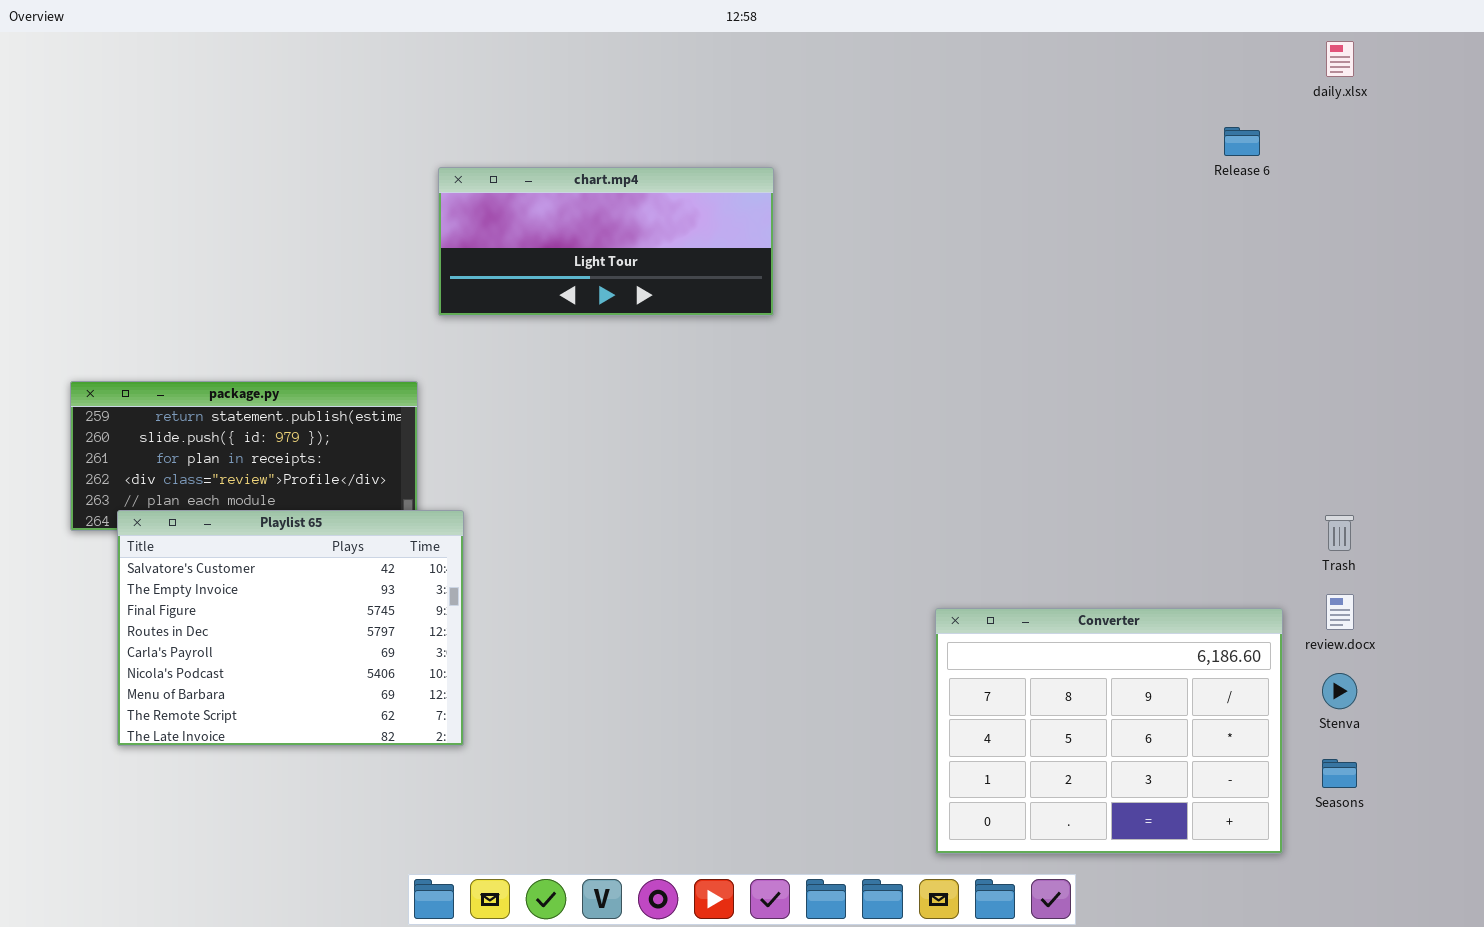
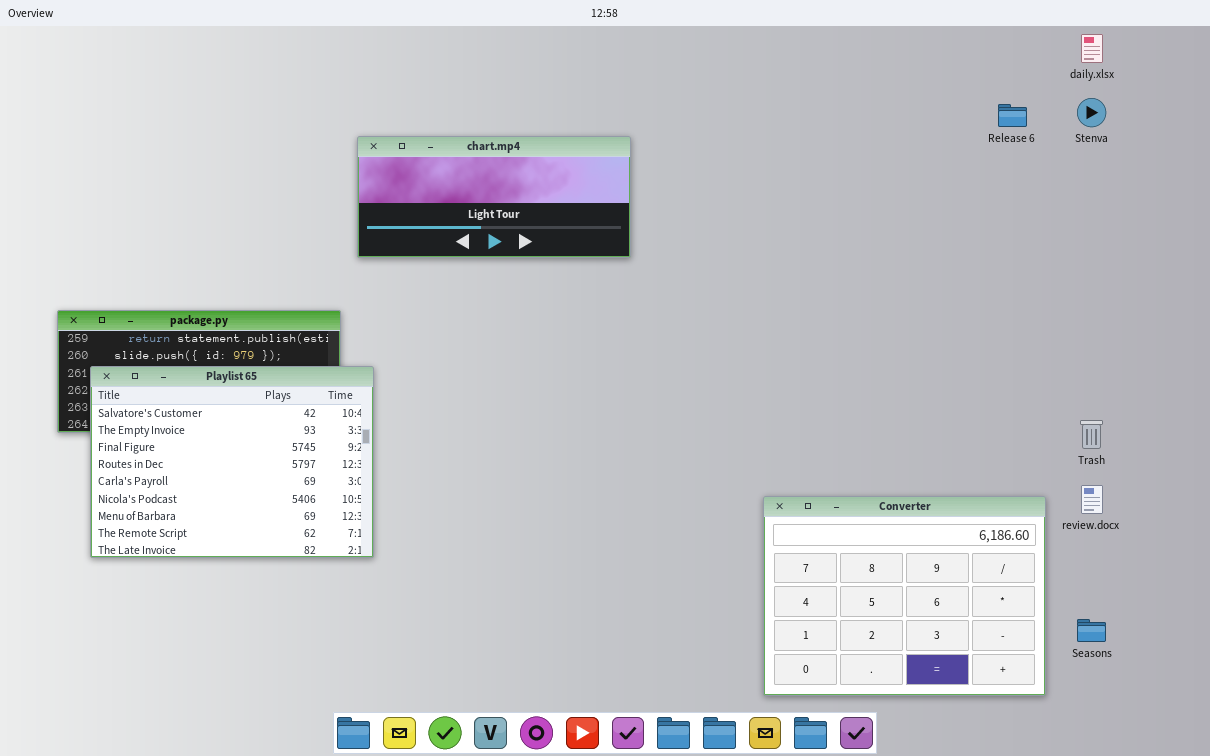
Playlist 65: [117,510,464,746] -> [90,366,374,558], moved
Stenva: [1322,673,1357,709] -> [1077,98,1106,127], moved

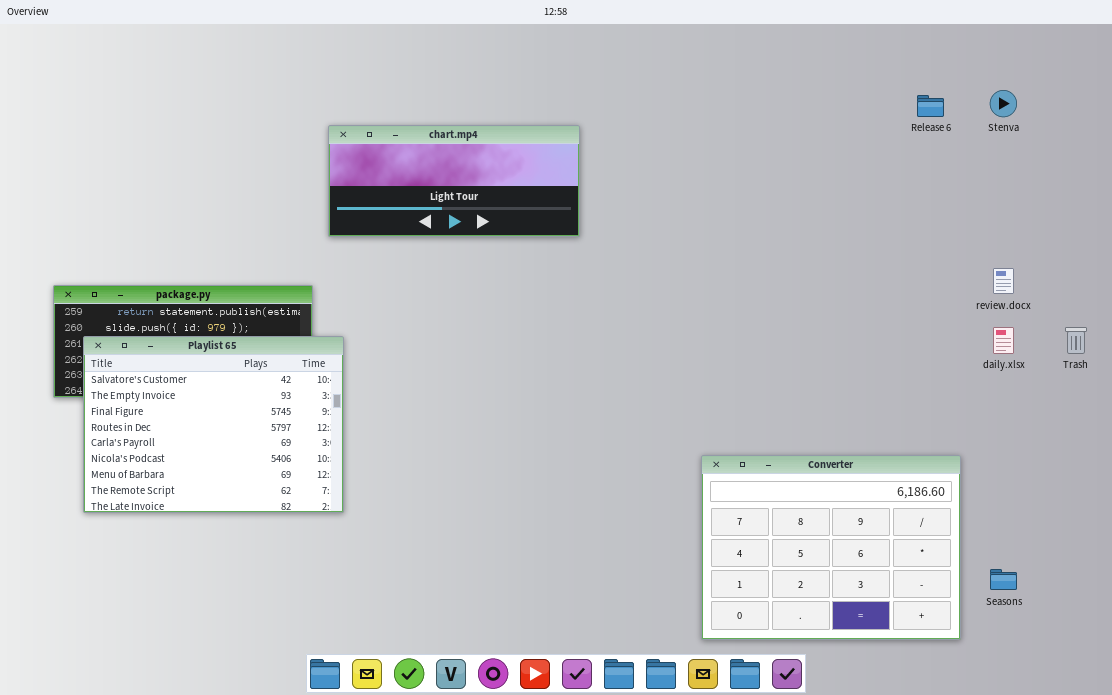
daily.xlsx: [1081,34,1103,63] -> [993,327,1014,354], moved
Trash: [1080,420,1103,449] -> [1065,327,1087,354], moved
review.docx: [1081,485,1103,514] -> [993,268,1014,294], moved

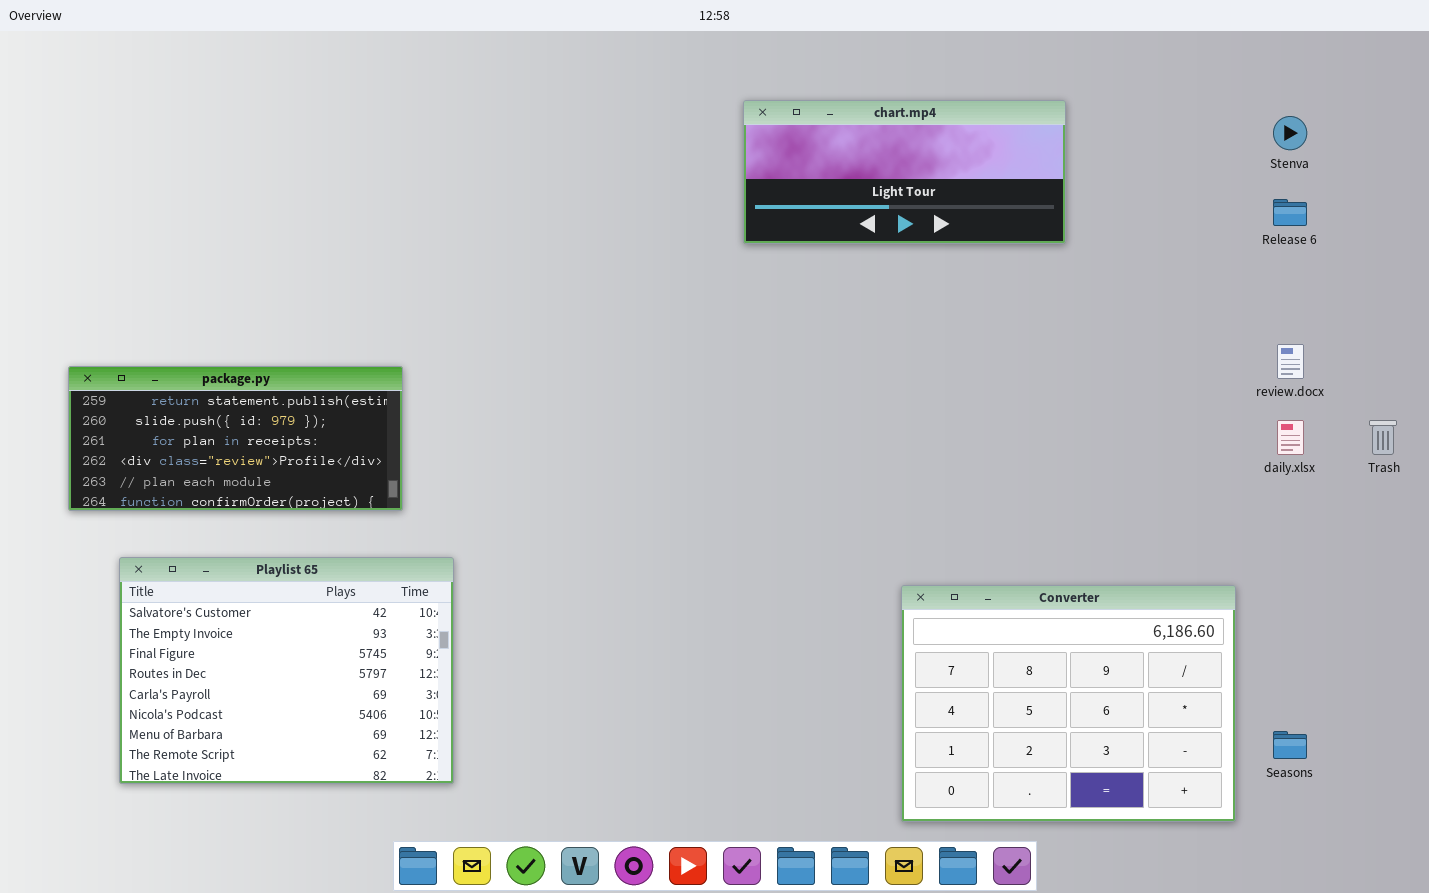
Release 6: [917,95,944,117] -> [1273,199,1307,226], moved
chart.mp4: [328,125,580,237] -> [743,100,1066,244], moved
Playlist 65: [83,336,344,513] -> [119,557,454,784], moved

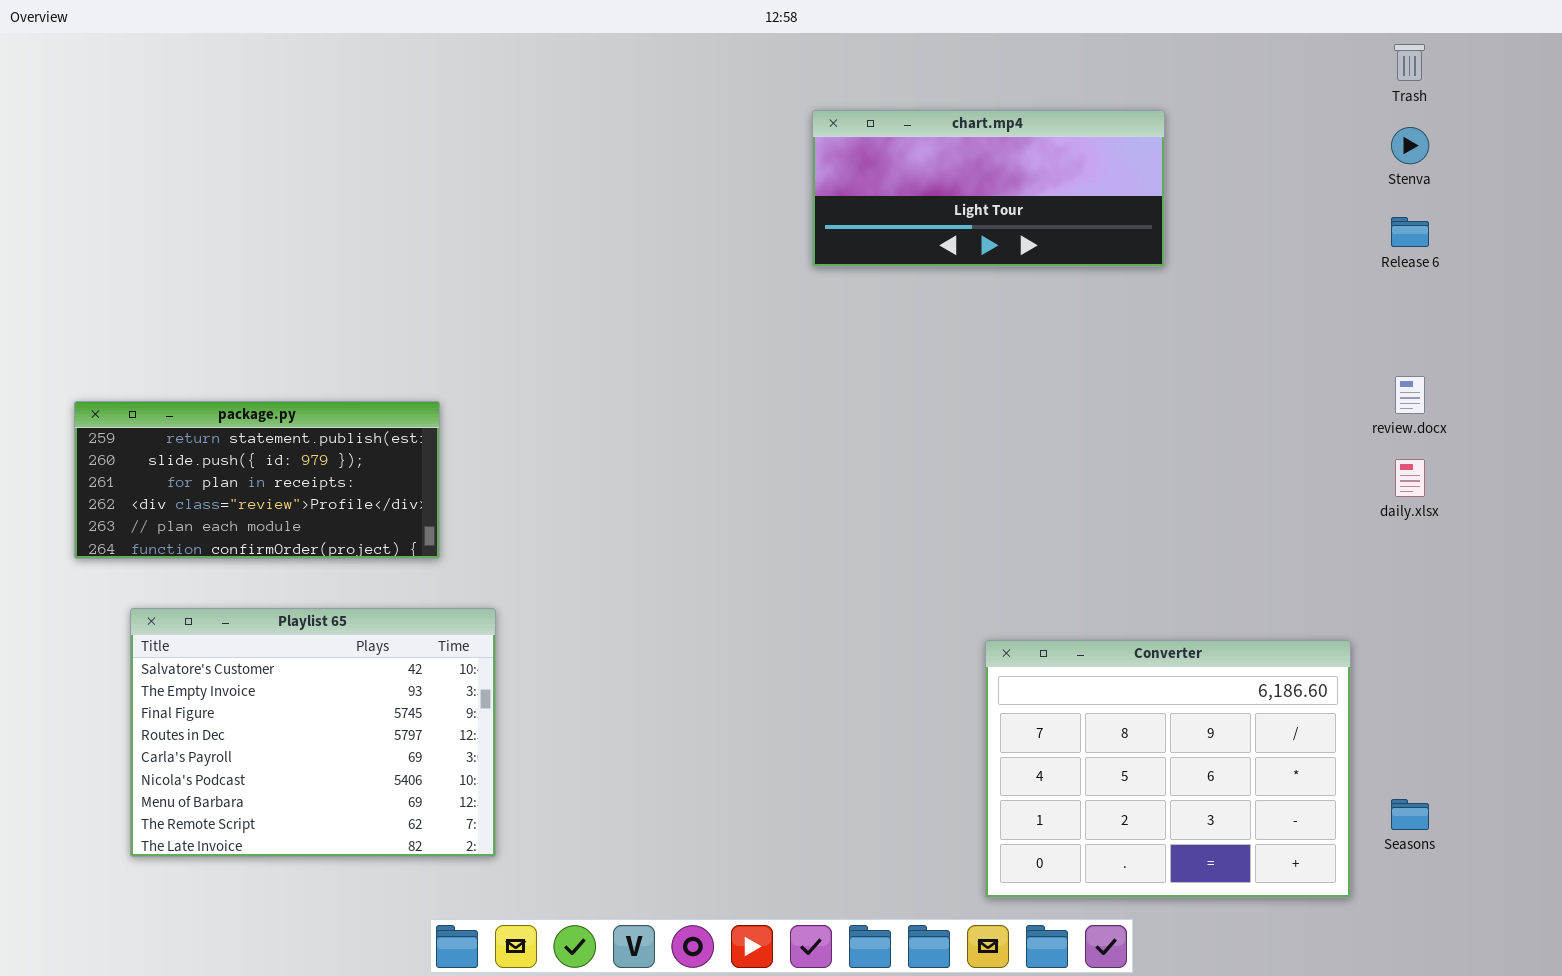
Trash: [1369,420,1397,455] -> [1394,44,1425,81], moved

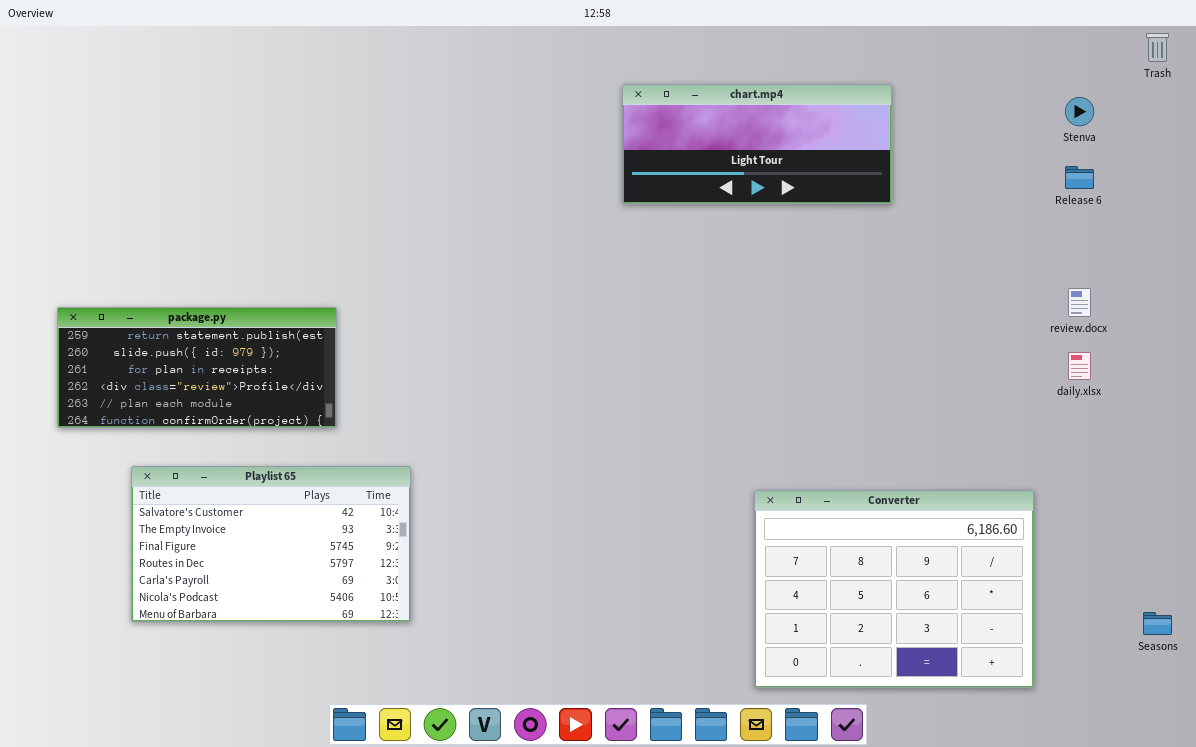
Trash: [1394,44,1425,81] -> [1146,33,1169,62], moved
Playlist 65: [130,608,496,857] -> [131,466,411,622], moved, resized
Seasons: [1391,799,1429,830] -> [1143,612,1172,635], moved

